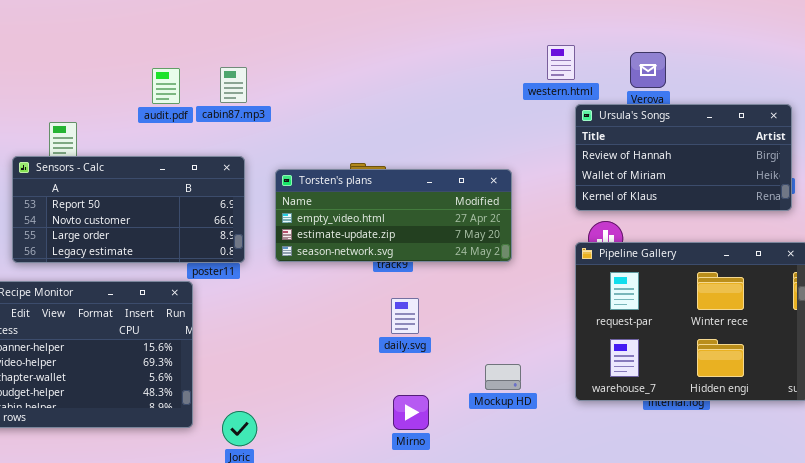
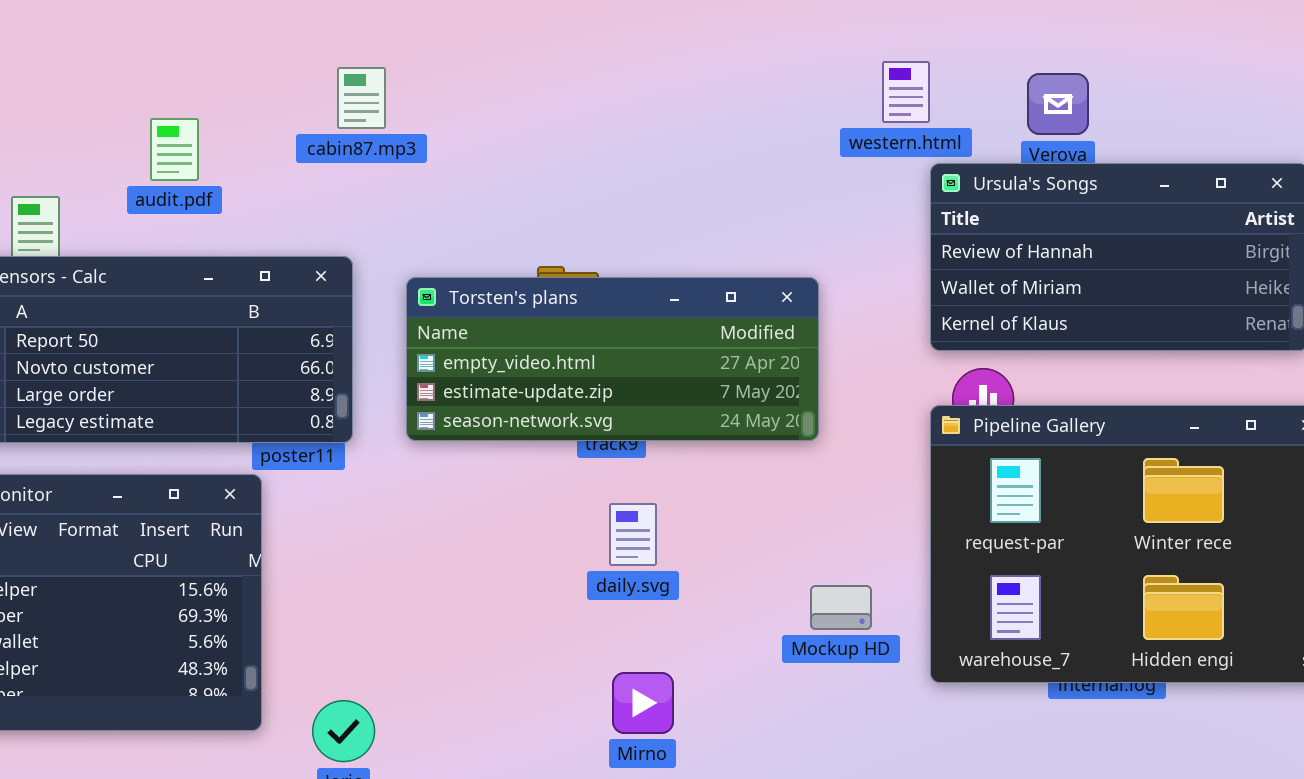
cabin87.mp3: [220,67,247,103] -> [337,67,386,129], moved
audit.pdf: [152,68,180,104] -> [150,118,199,181], moved
Mockup HD: [485,364,521,390] -> [810,585,872,630], moved

